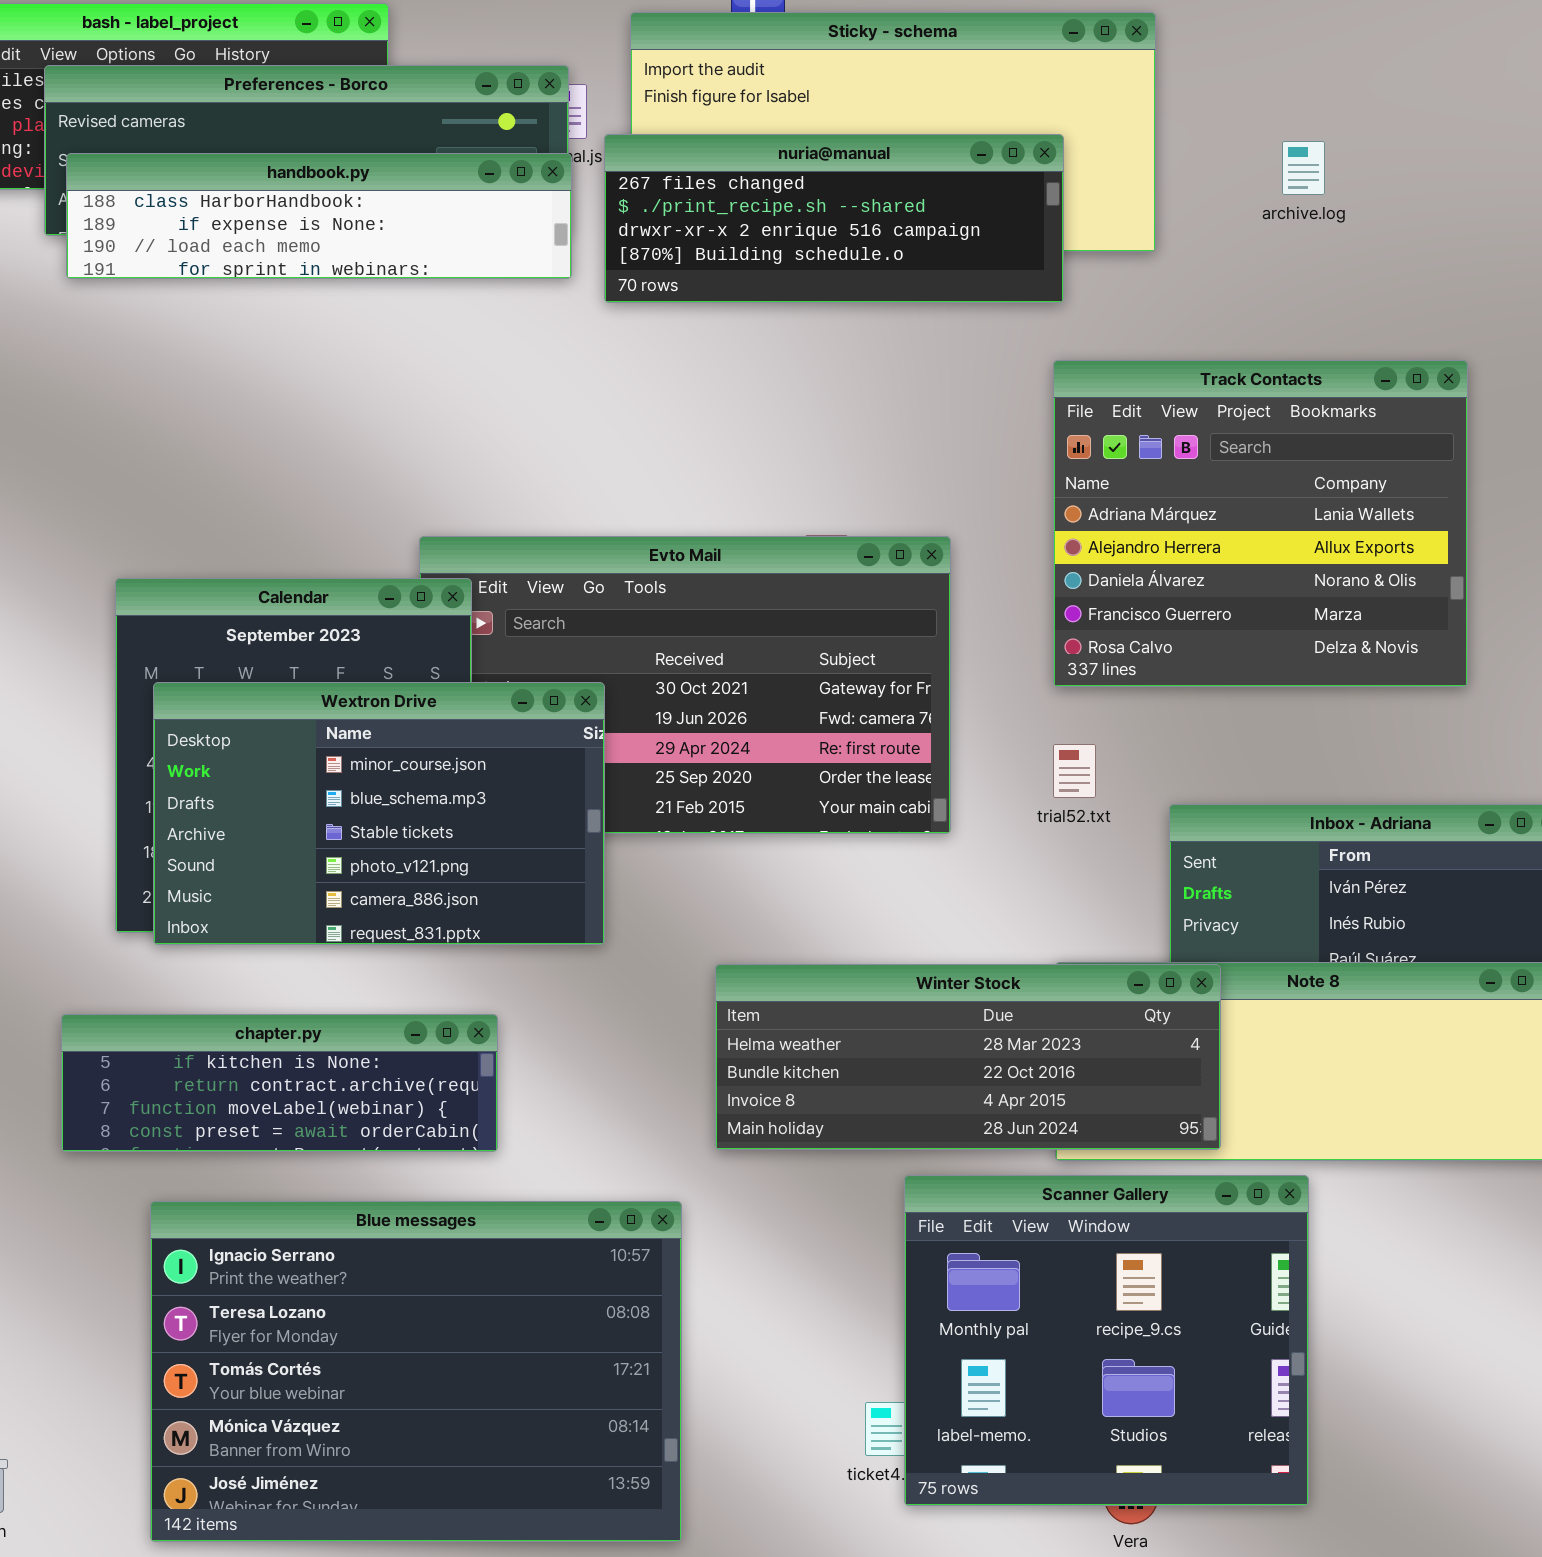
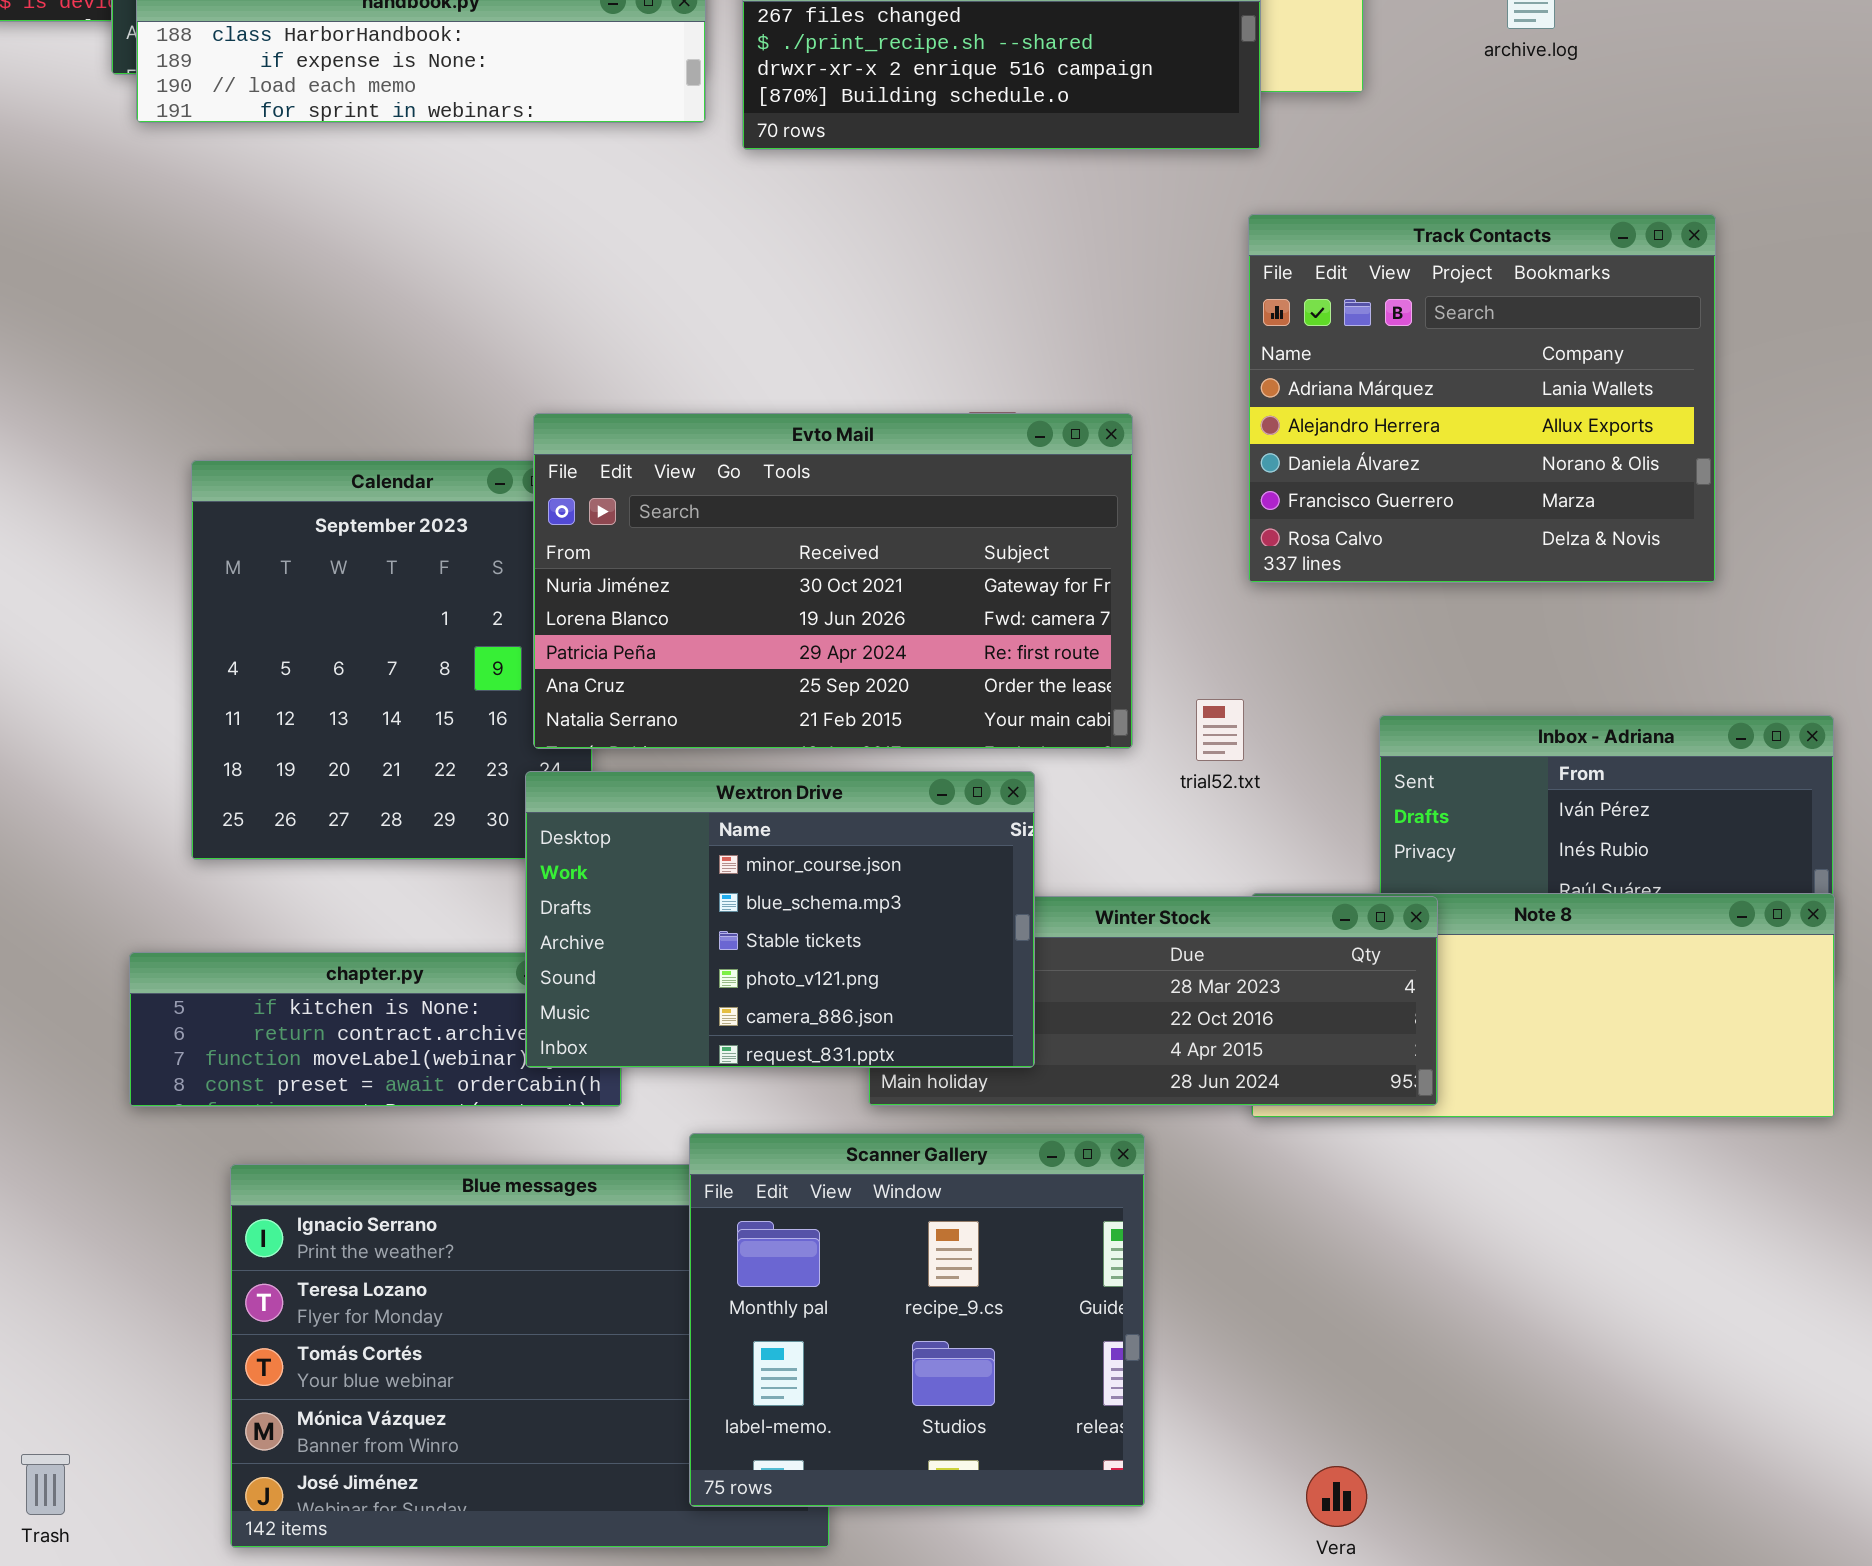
Evto Mail: [419,536,951,834] -> [533,413,1133,749], raised
Wextron Drive: [153,682,605,945] -> [525,771,1035,1068], moved
trial52.txt: [1053,744,1096,798] -> [1196,699,1244,761], moved
Scanner Gallery: [904,1175,1309,1506] -> [689,1133,1145,1507], moved

